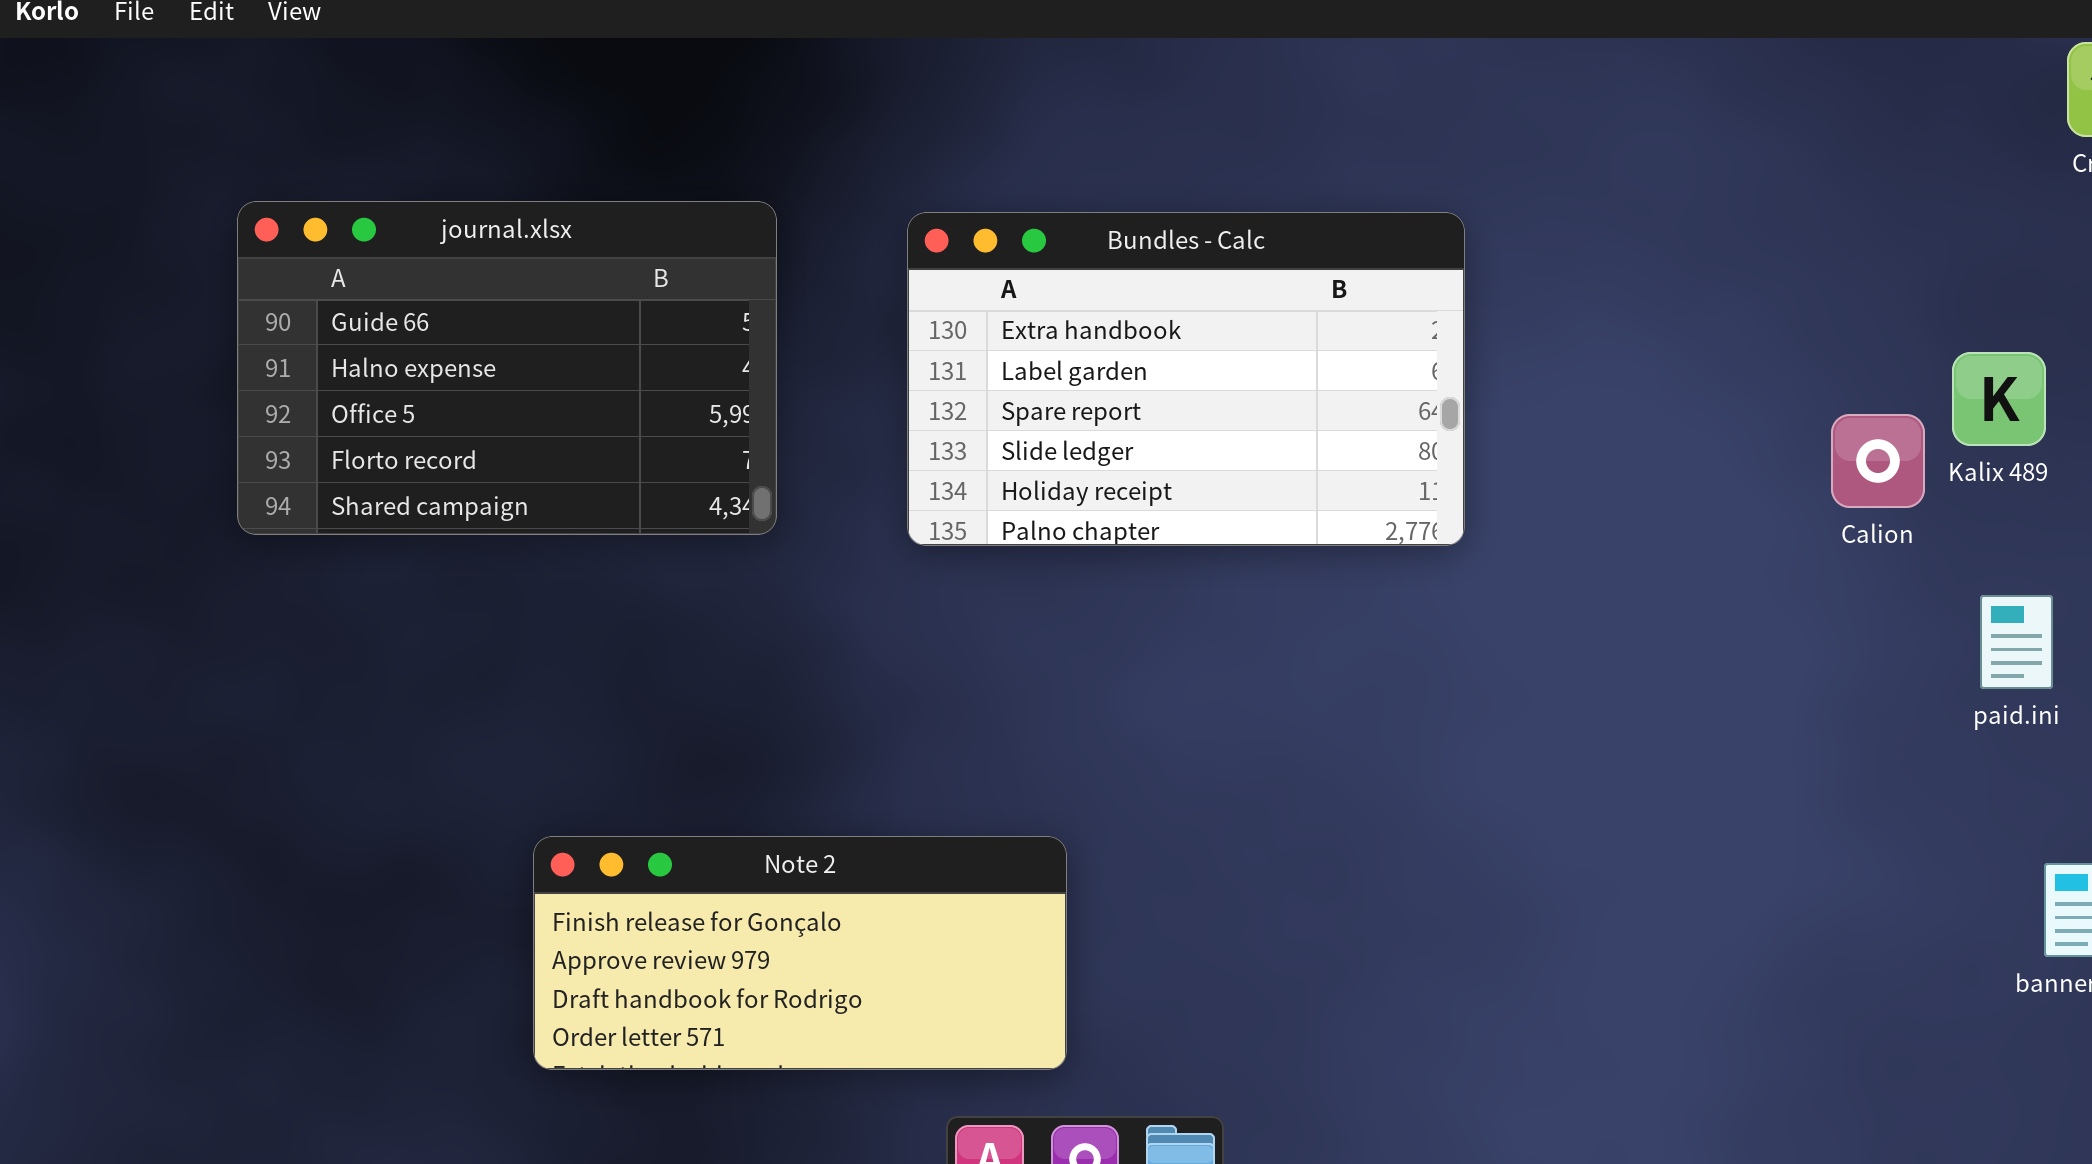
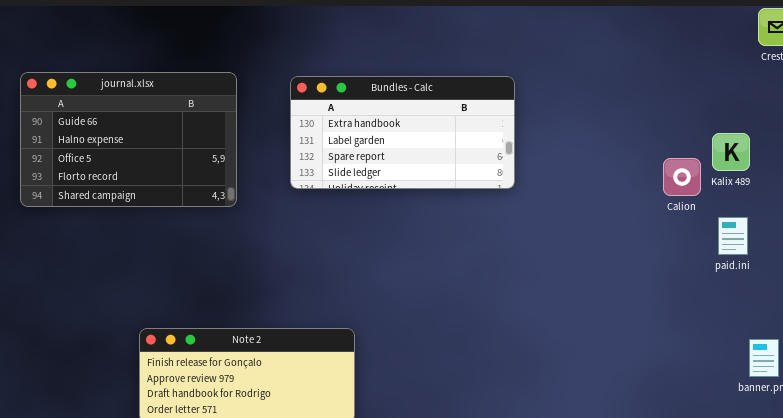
Bundles - Calc: [907,212,1465,546] -> [290,76,515,189], resized
paid.ini: [1980,595,2053,689] -> [718,217,748,255], moved

